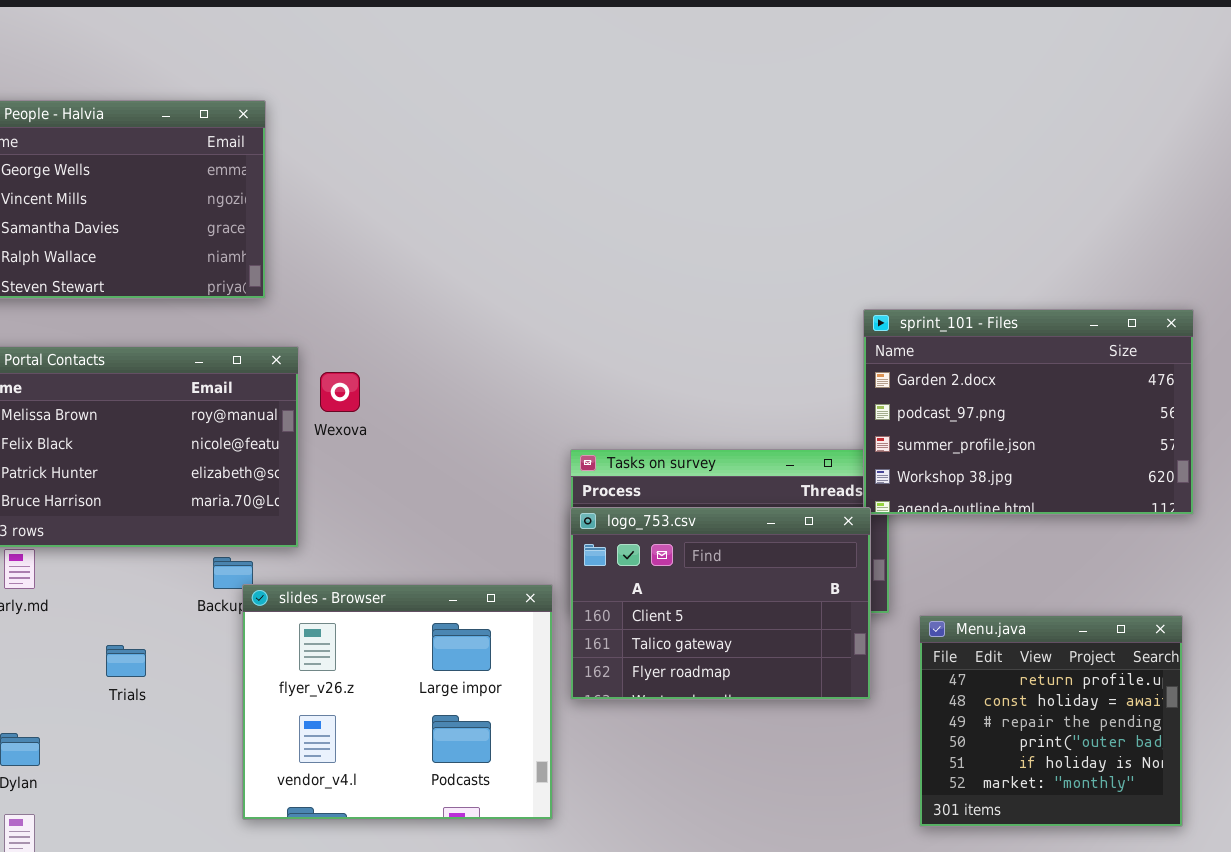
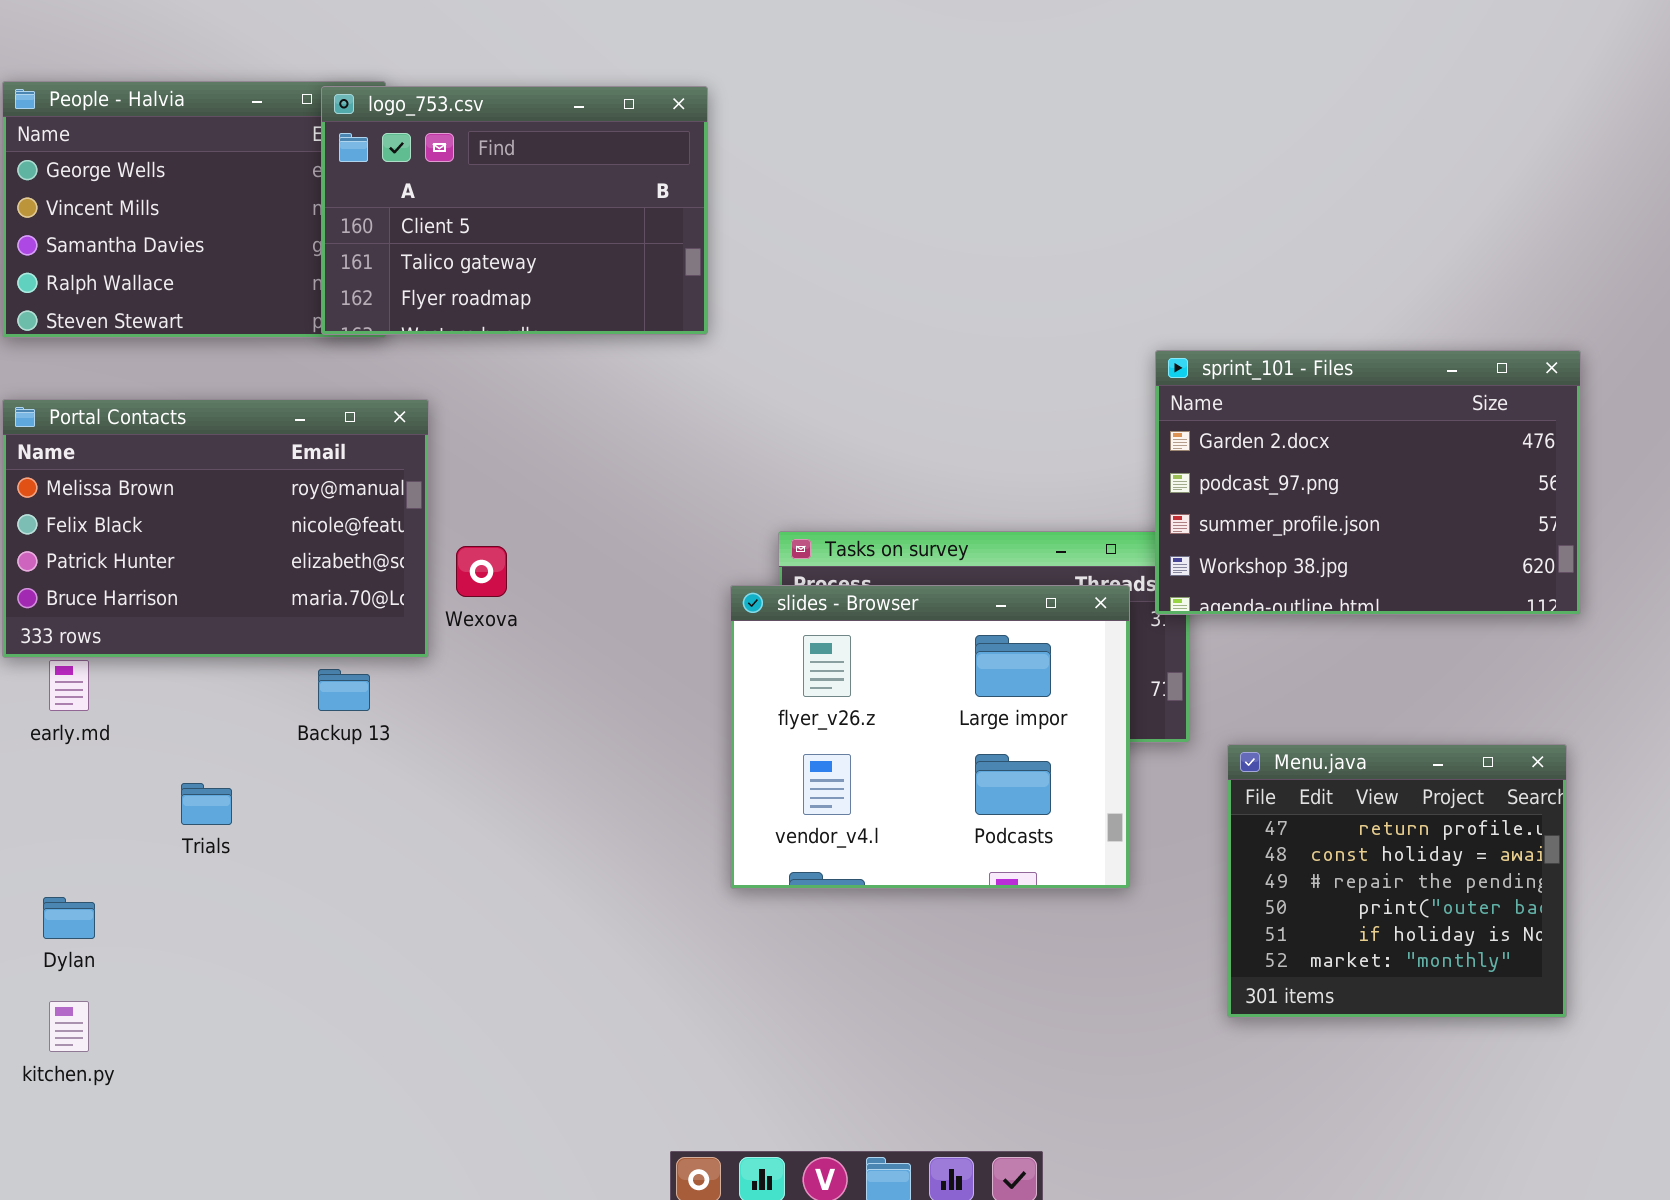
Wexova: [320,372,360,412] -> [456,546,507,597], moved
logo_753.csv: [570,507,871,700] -> [321,86,708,335], moved
slides - Browser: [242,584,553,820] -> [730,585,1130,889], moved

